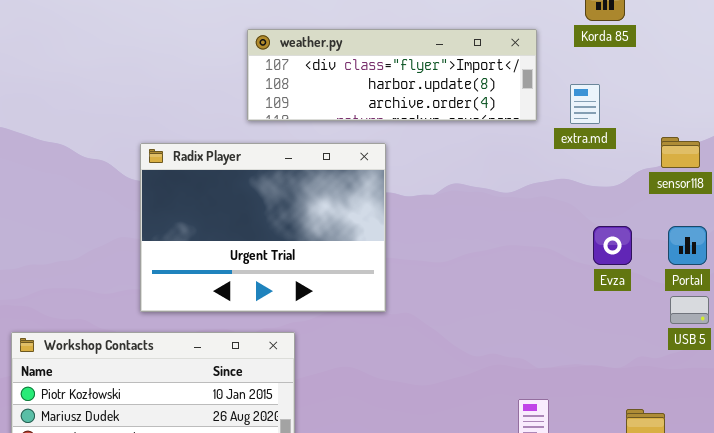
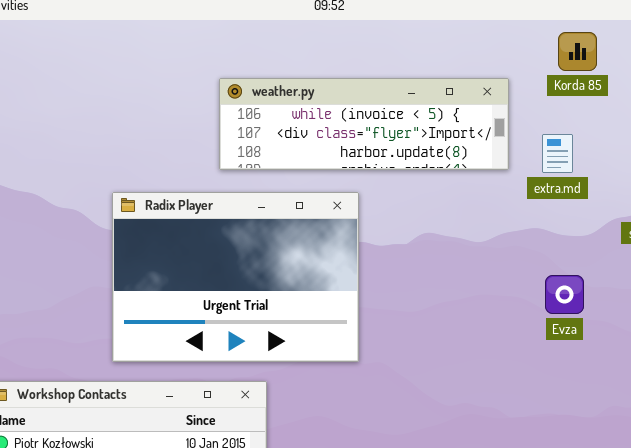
weather.py: [247,29,537,121] -> [219,78,509,170], scrolled up 1 row
Evza: [593,226,632,265] -> [545,275,584,314], moved

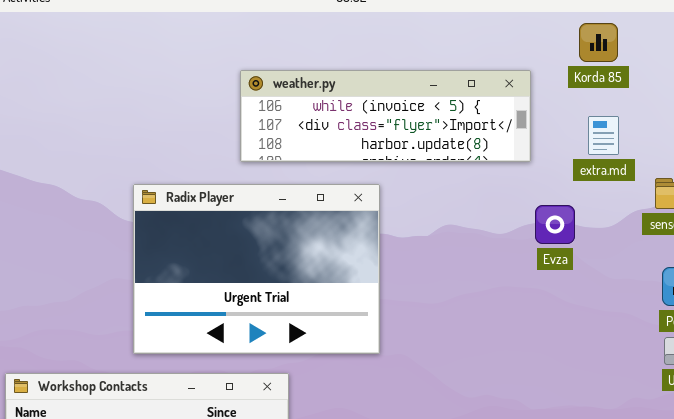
extra.md: [542,134,573,173] -> [588,116,619,155], moved
Evza: [545,275,584,314] -> [535,205,575,244], moved

